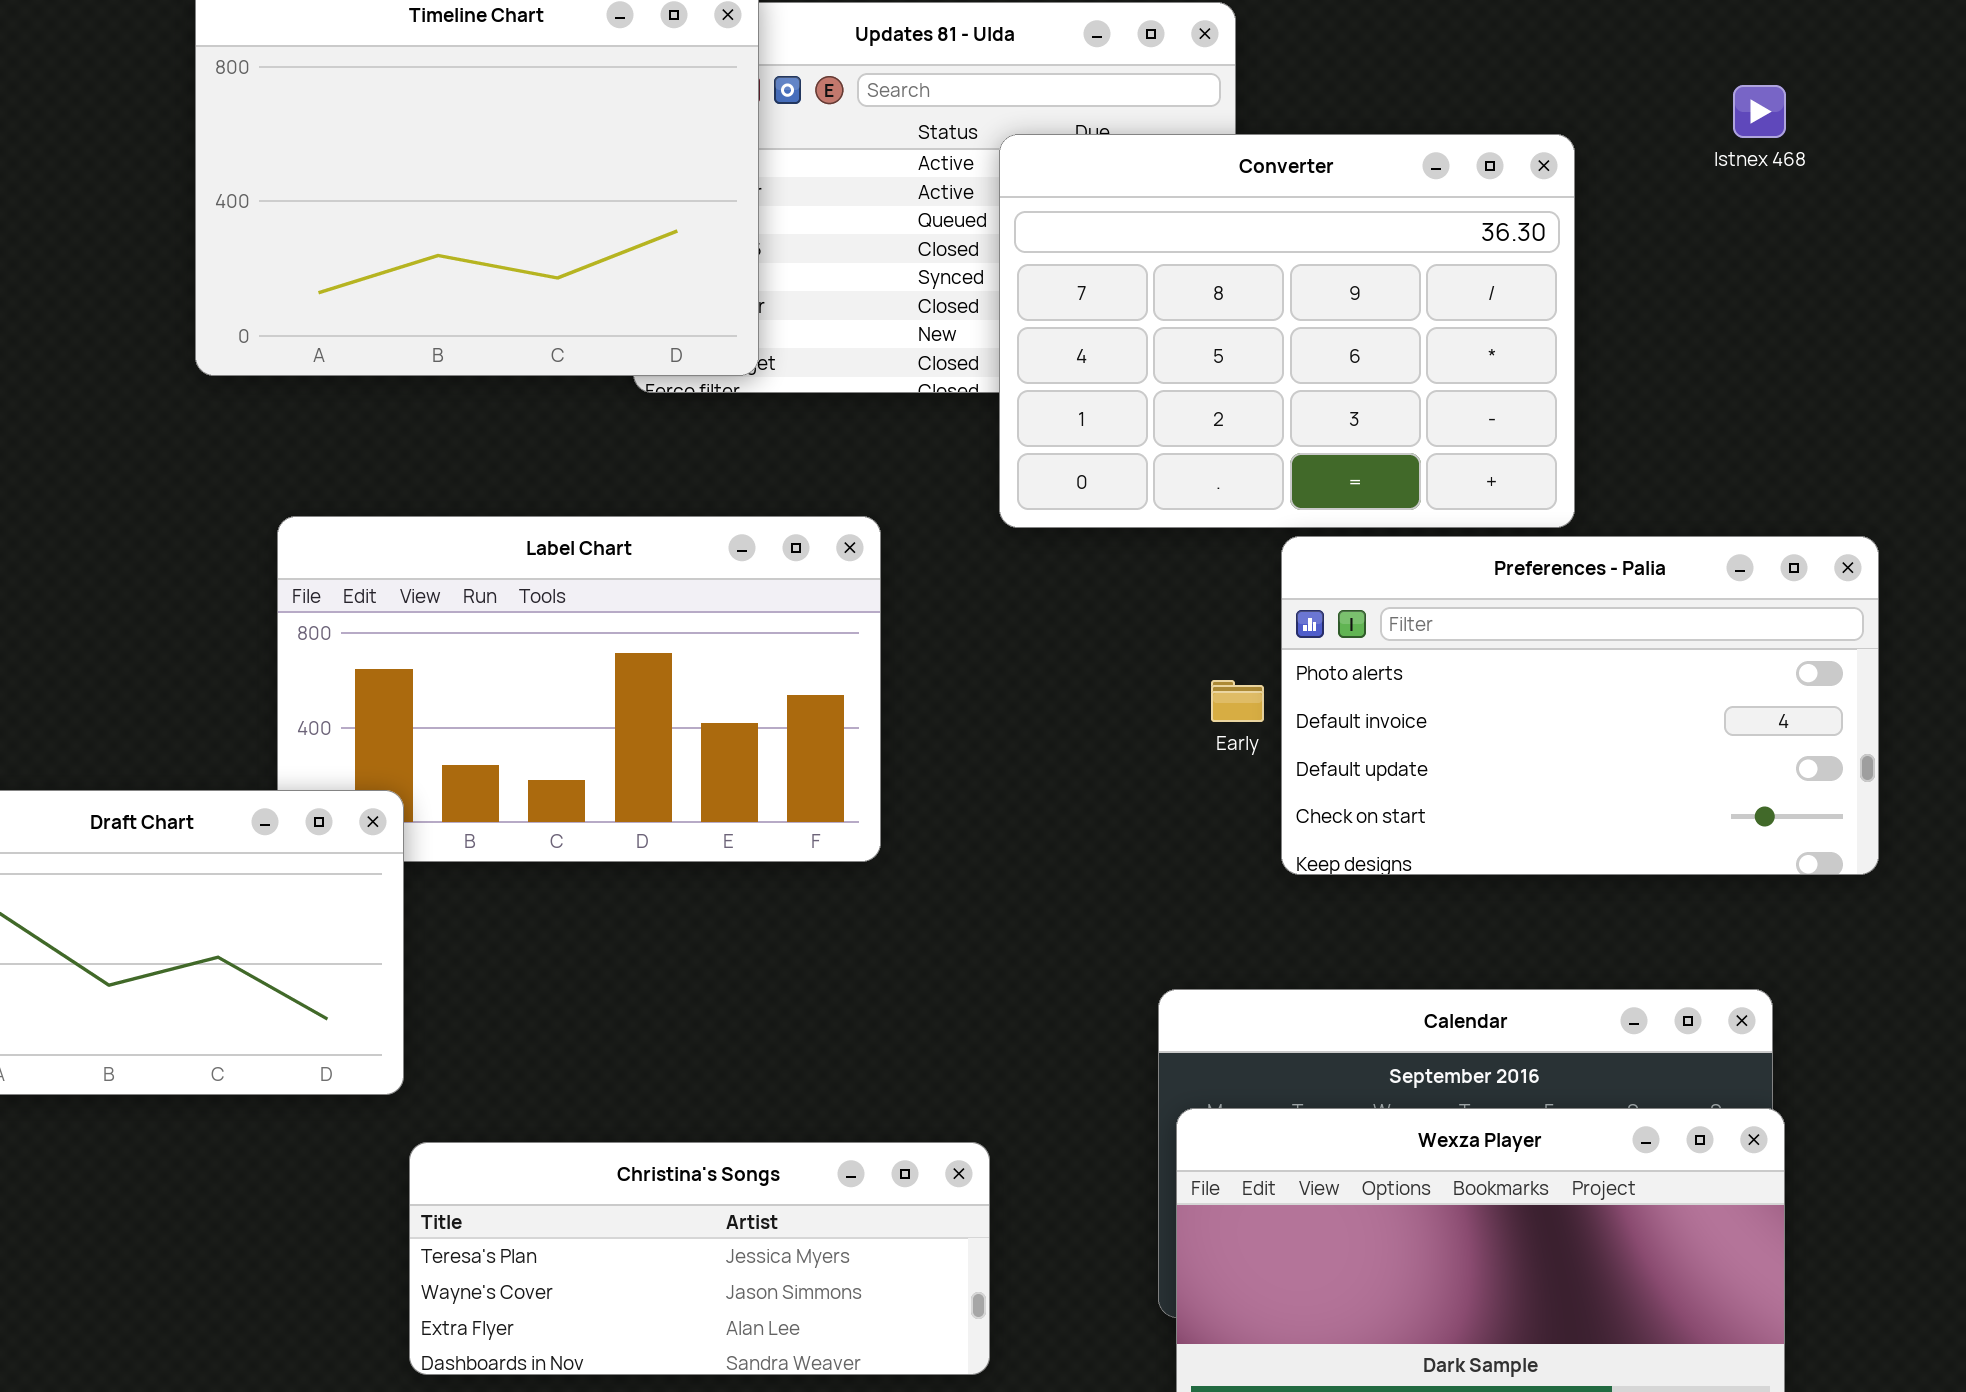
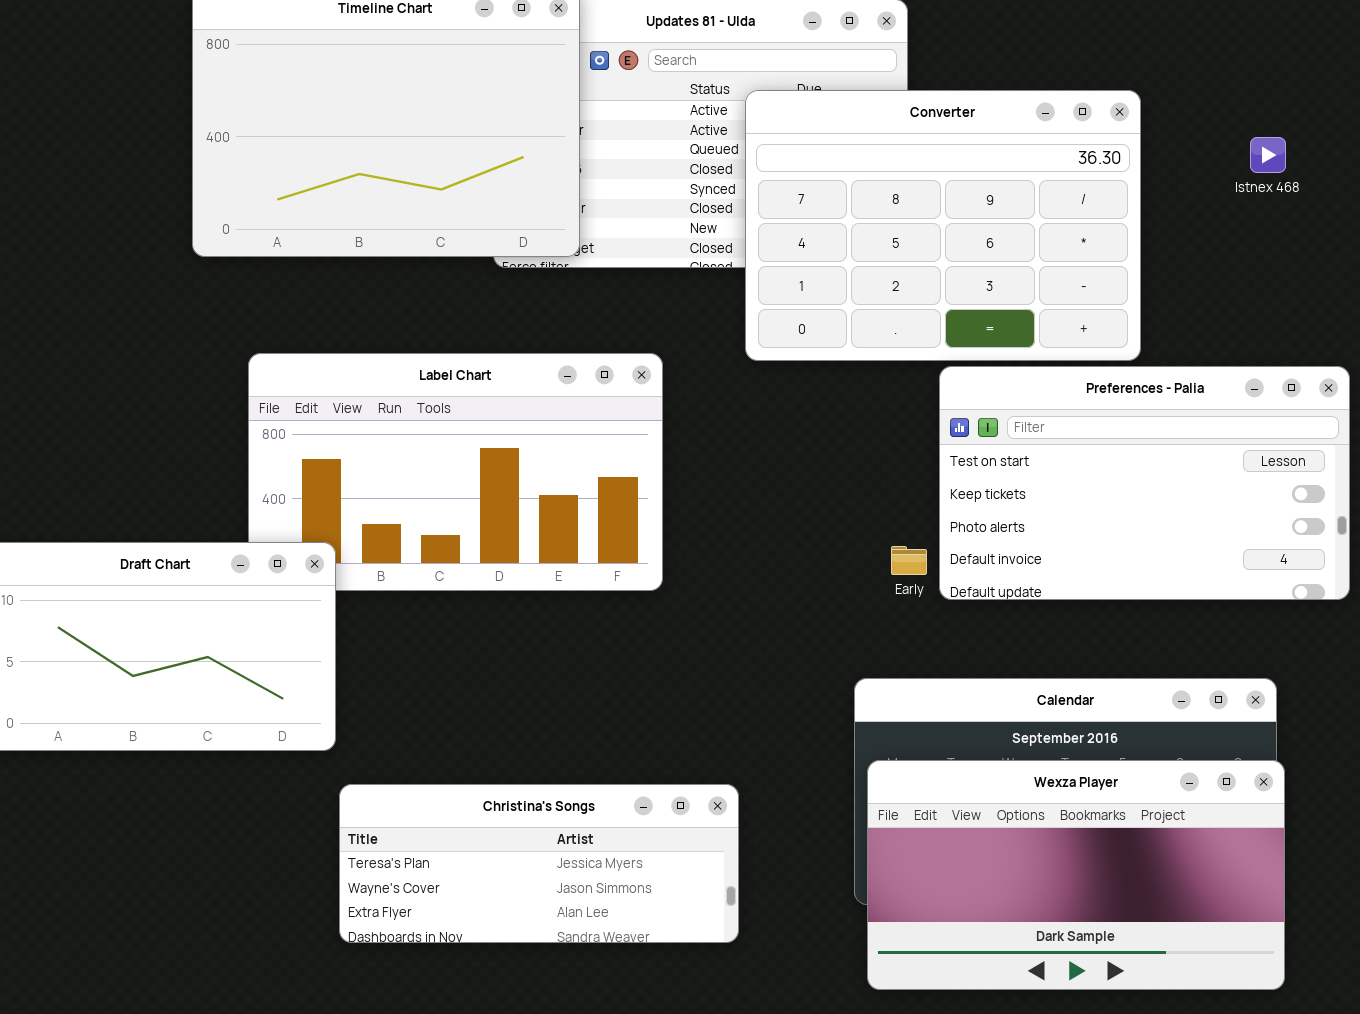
Istnex 468: [1733,85,1786,138] -> [1250,137,1286,173], moved
Preferences - Palia: [1281,536,1879,875] -> [939,366,1350,600], scrolled up 2 rows
Early: [1211,680,1264,722] -> [891,546,927,575], moved

